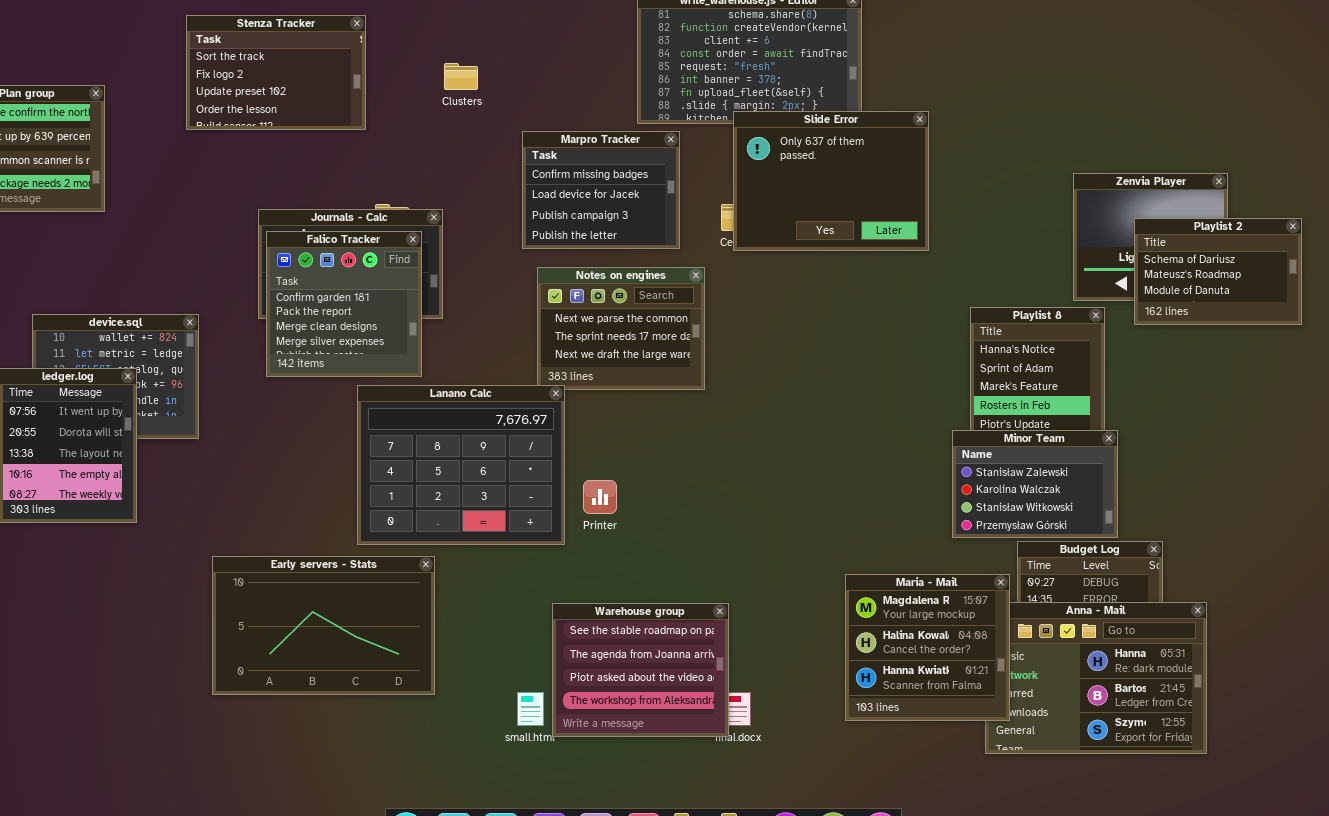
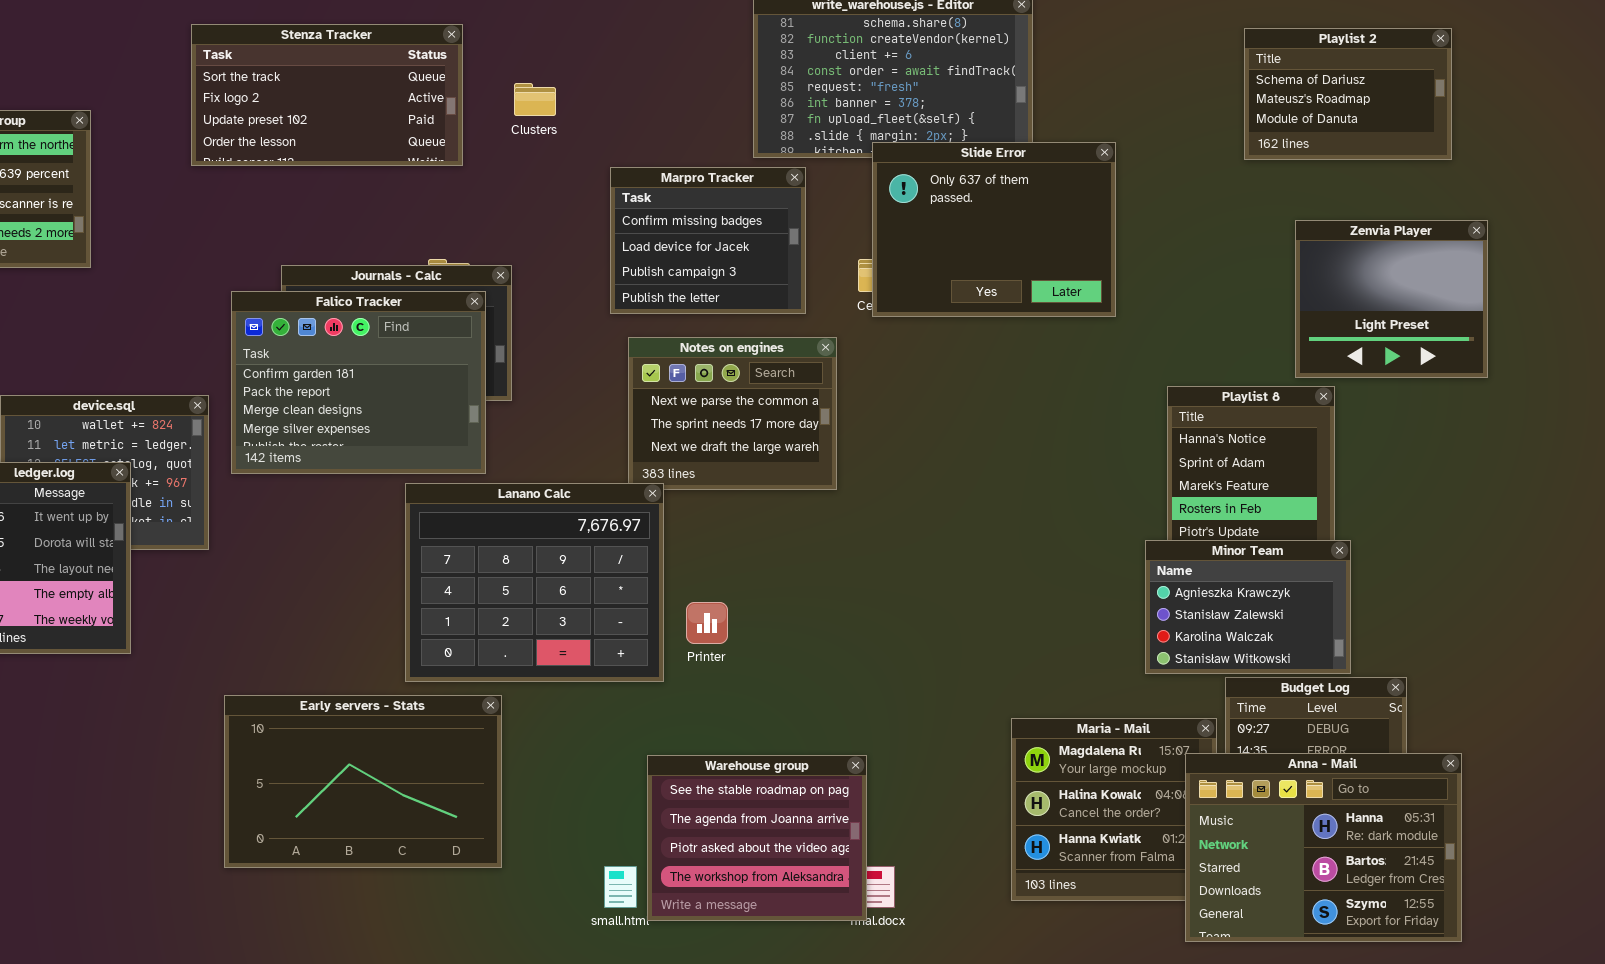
Stenza Tracker: [186,15,366,130] -> [191,24,463,166], resized
Playlist 2: [1134,218,1302,325] -> [1244,28,1452,160], moved
Falico Tracker: [266,231,422,377] -> [231,291,486,474], resized
Minor Team: [952,430,1118,538] -> [1145,540,1351,674], scrolled up 1 row
Anna - Mail: [985,602,1207,754] -> [1185,753,1462,942], raised

